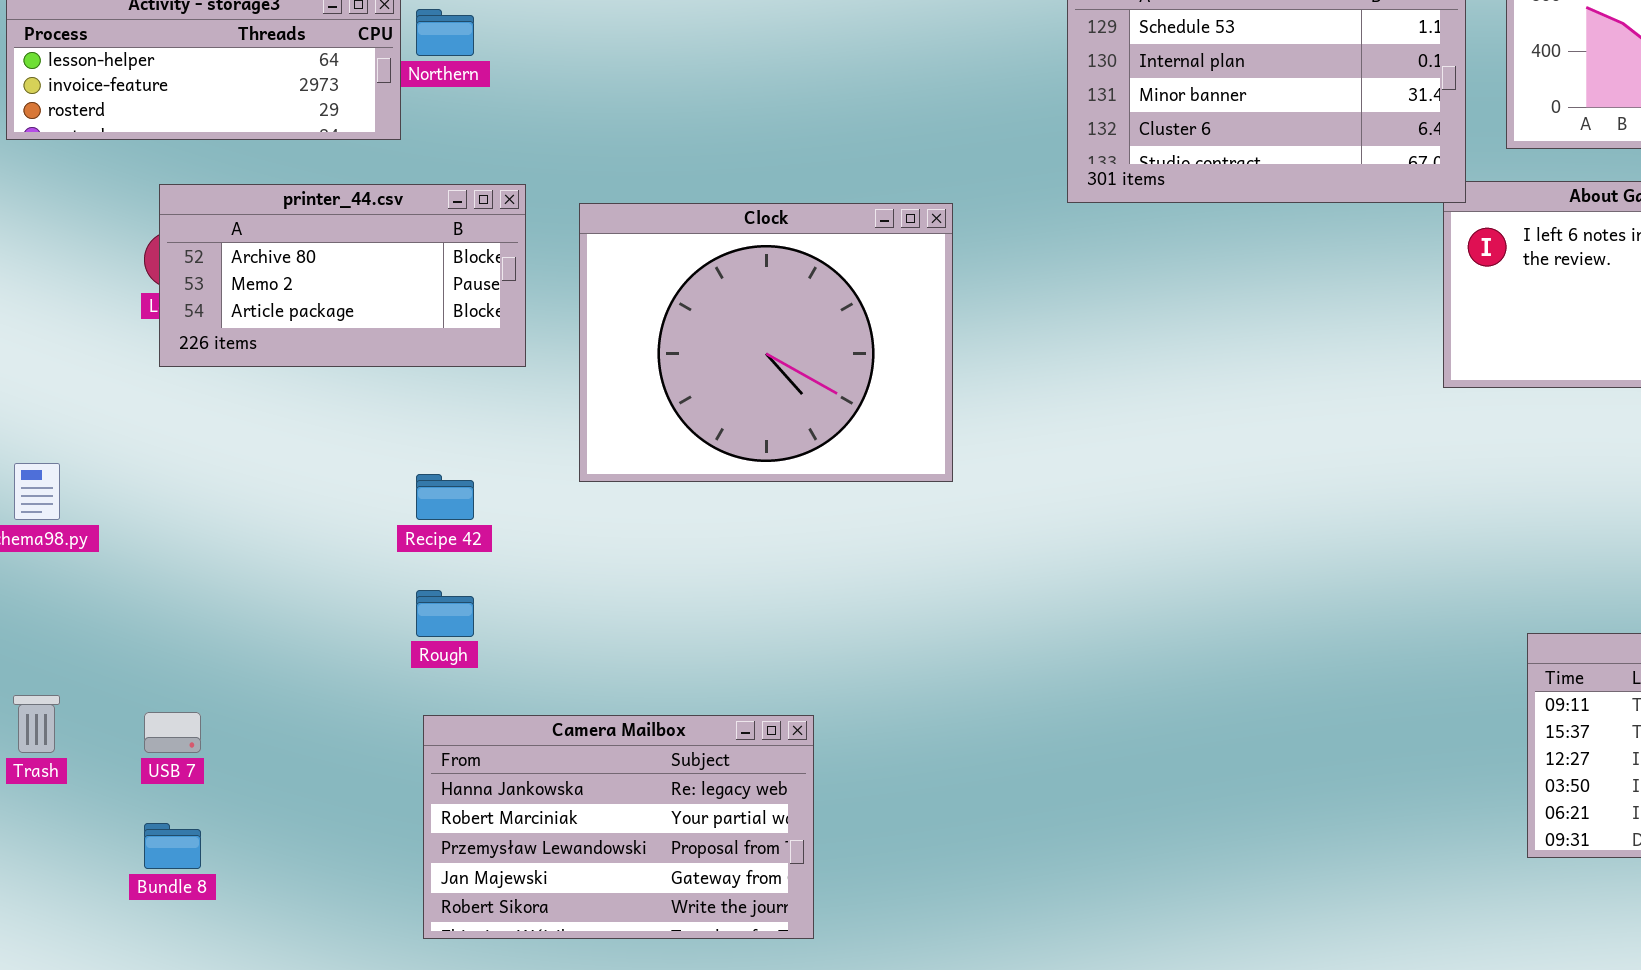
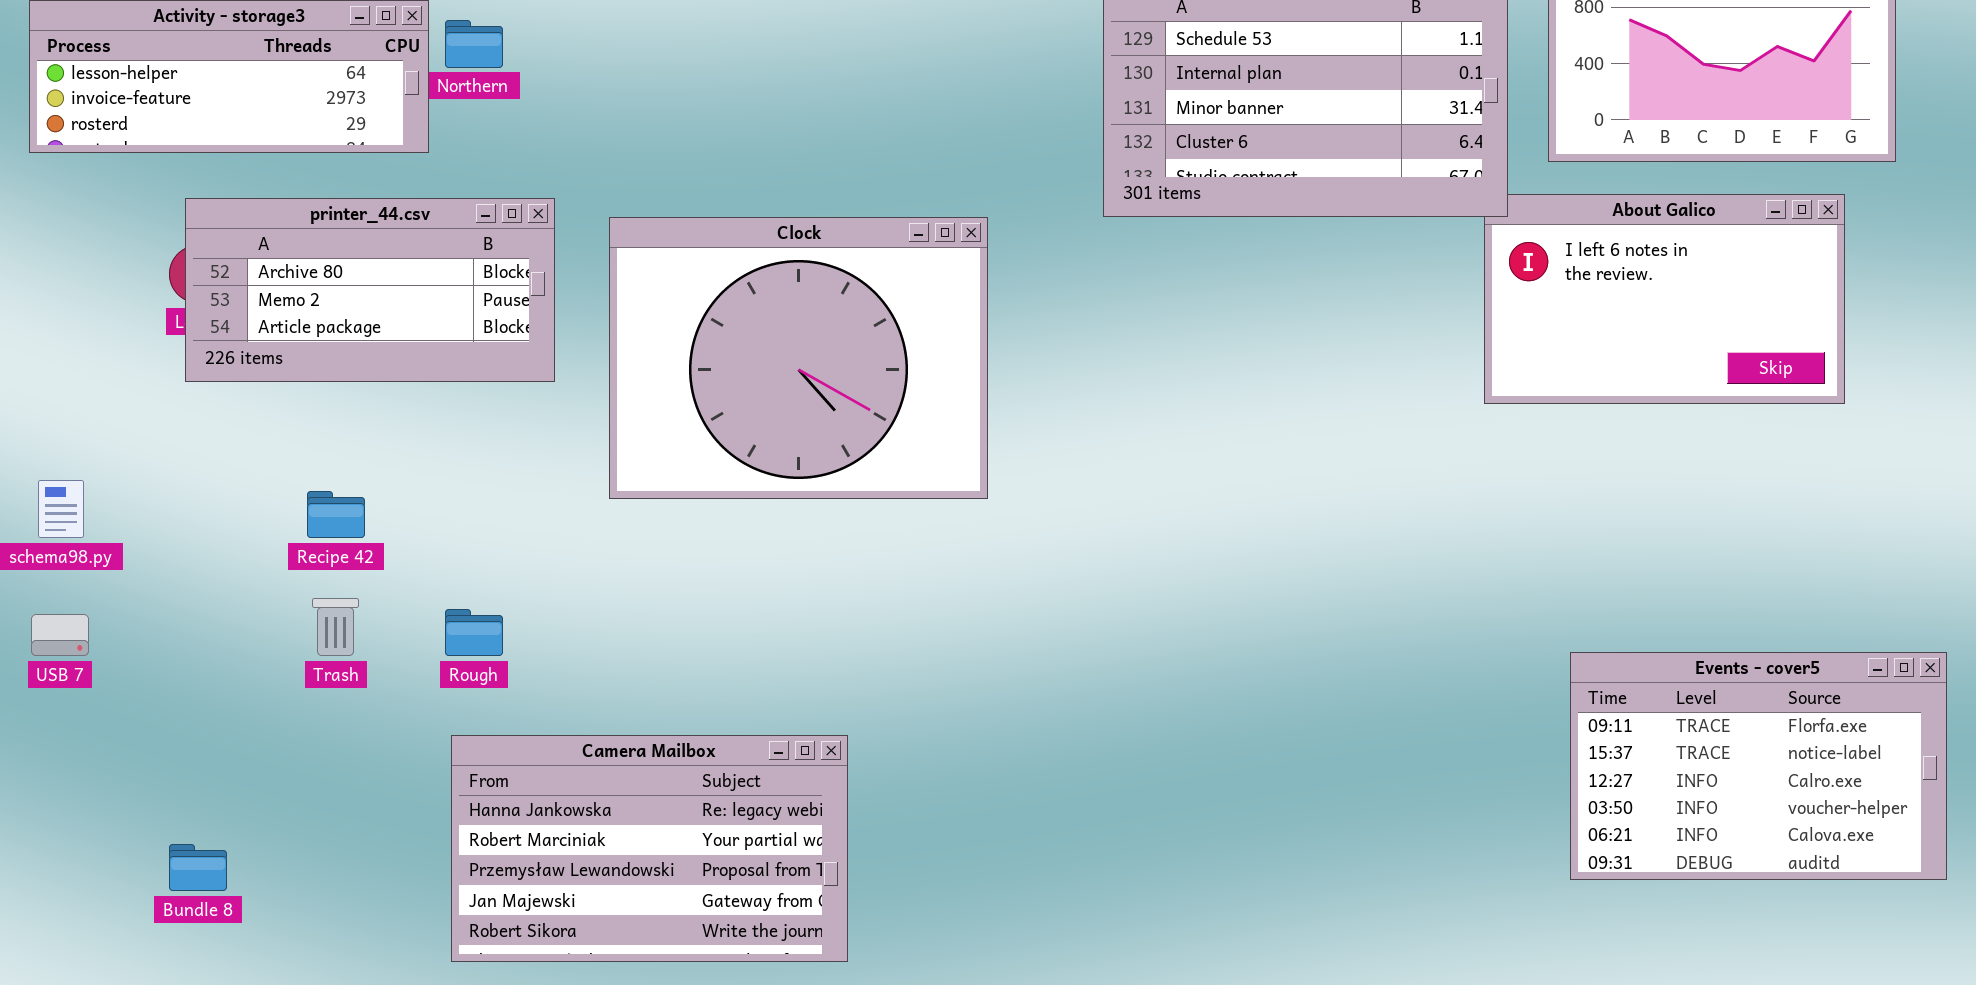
Recipe 42: [416,474,474,520] -> [307,491,365,538], moved
Trash: [13,695,60,753] -> [312,598,359,656], moved
USB 7: [144,712,201,753] -> [31,614,89,656], moved

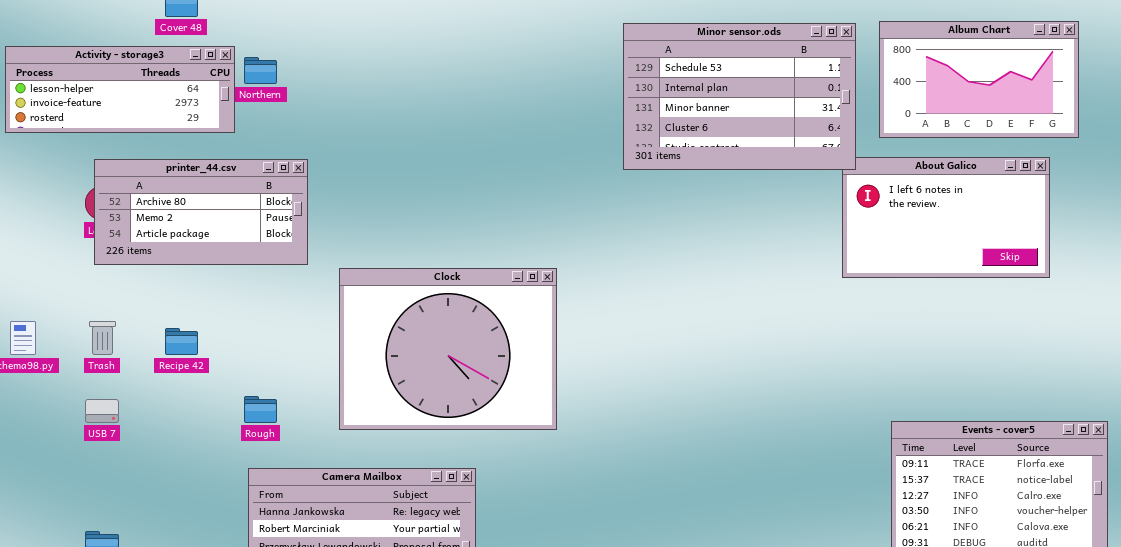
Clock: [609,217,988,499] -> [339,268,557,430], moved
Trash: [312,598,359,656] -> [89,321,116,355], moved
USB 7: [31,614,89,656] -> [85,399,119,423], moved

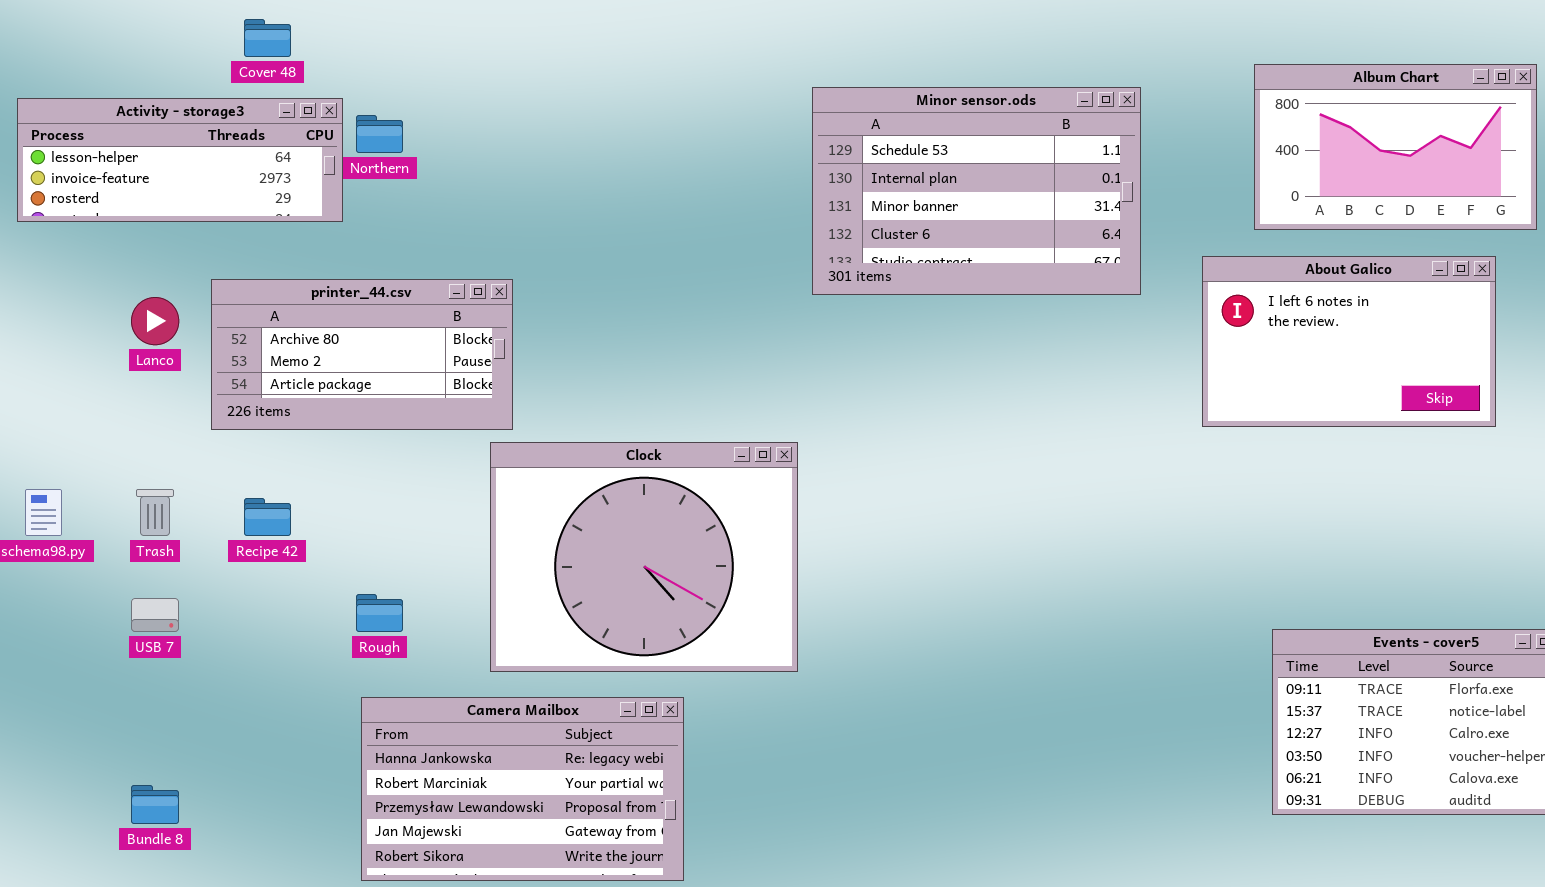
Minor sensor.ods: [623,23,856,170] -> [812,87,1141,295], moved
printer_44.csv: [94,159,308,265] -> [211,279,513,430], moved
Clock: [339,268,557,430] -> [490,442,798,672], moved

